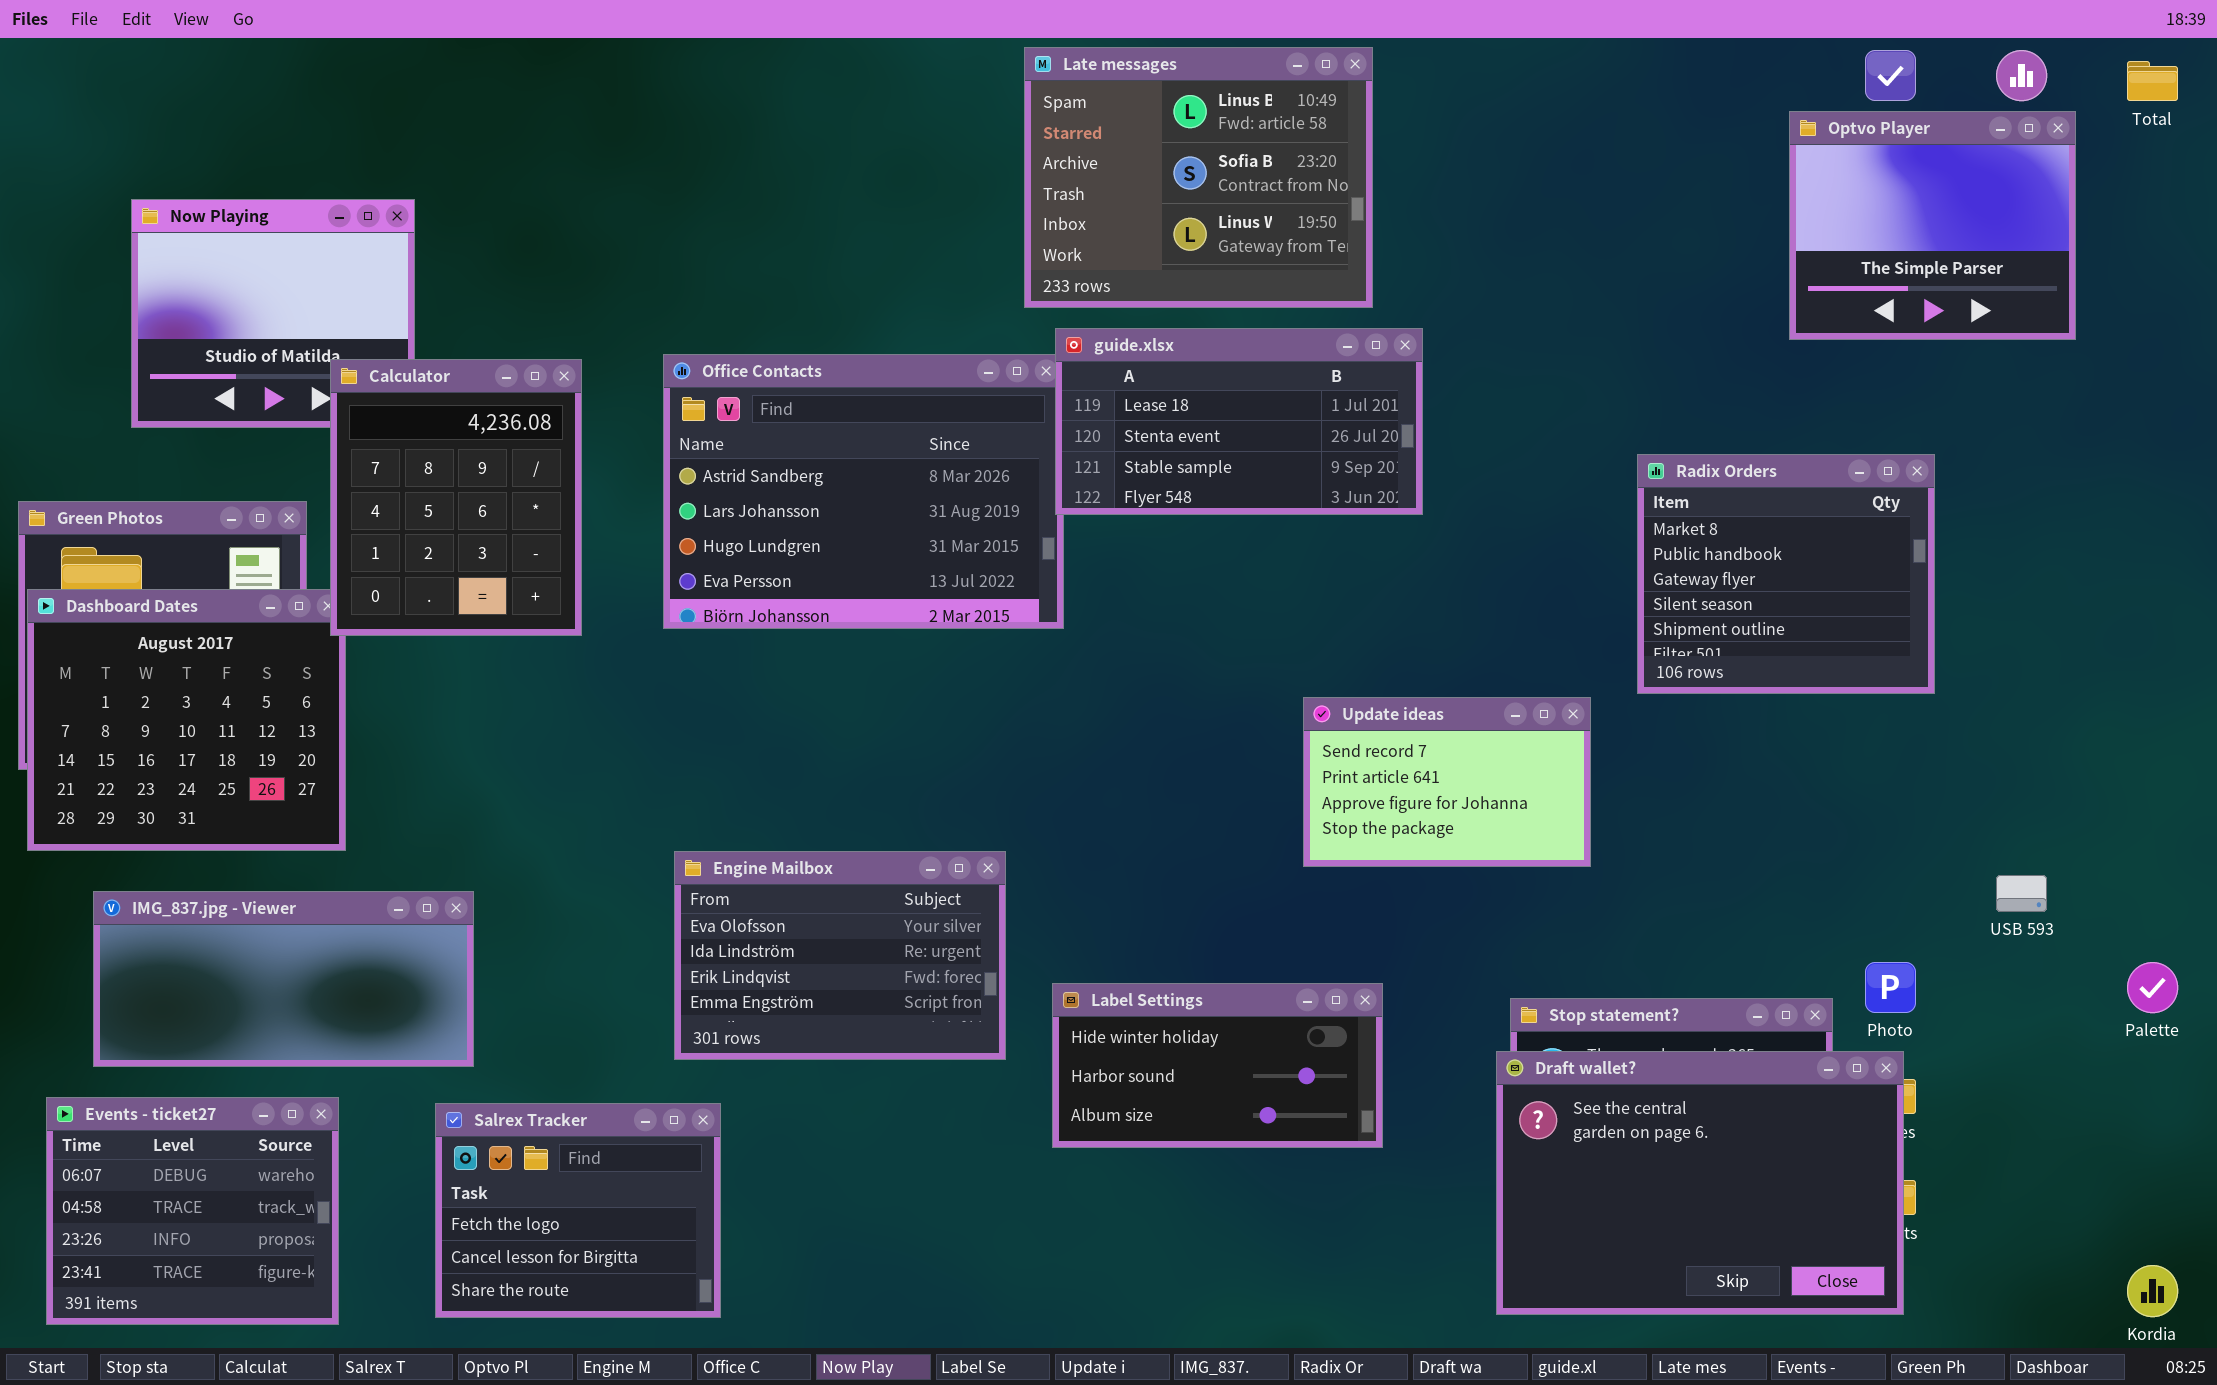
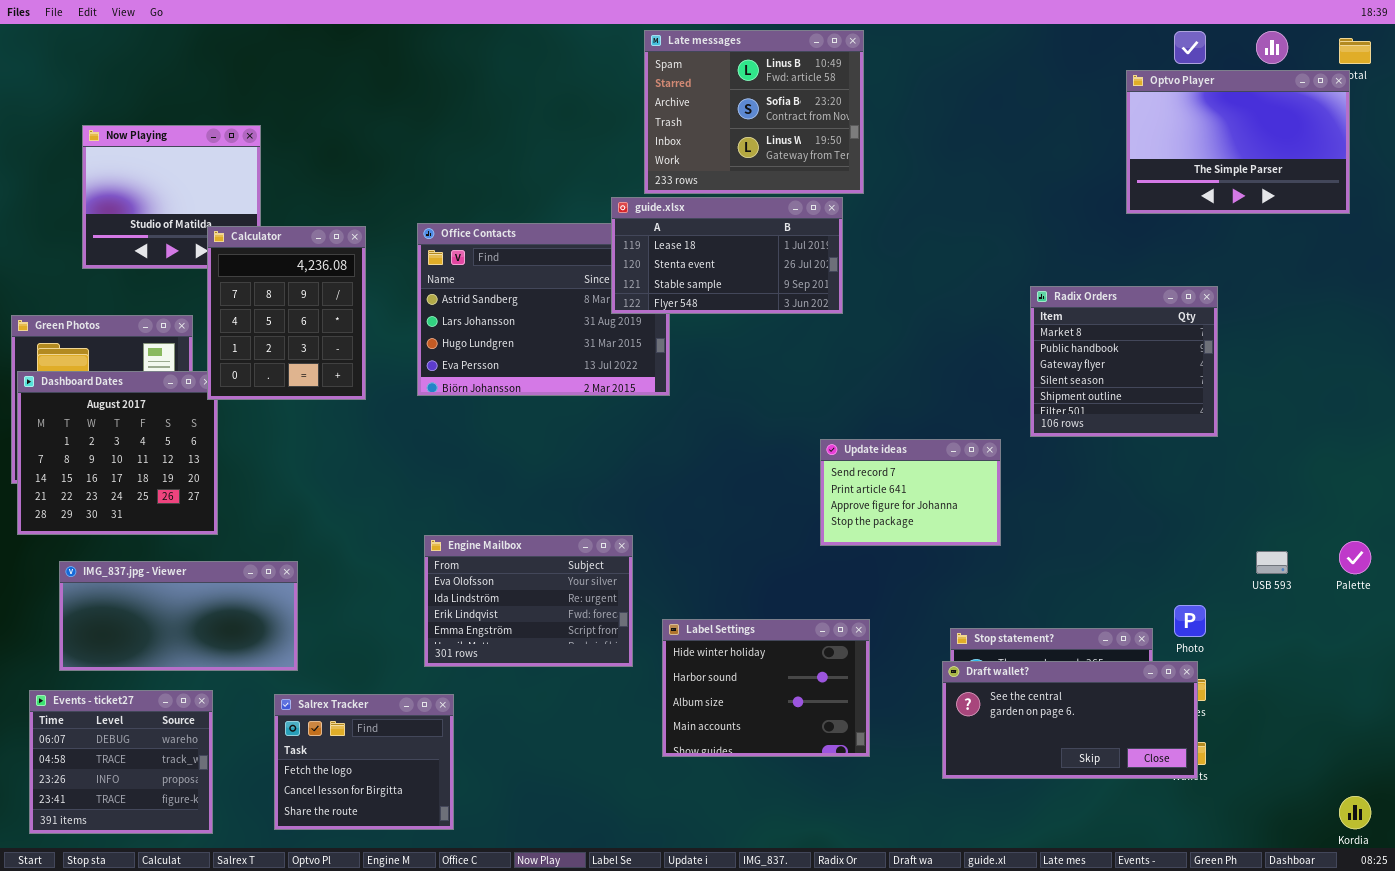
Optvo Player: [1789,111,2076,340] -> [1126,70,1350,214], resized
guide.xlsx: [1055,328,1423,515] -> [611,197,843,314], moved
Palette: [2127,962,2178,1013] -> [1339,541,1371,574], moved
Label Settings: [1052,983,1383,1148] -> [662,619,870,757], resized
Draft wallet?: [1496,1051,1904,1315] -> [942,661,1198,779], resized

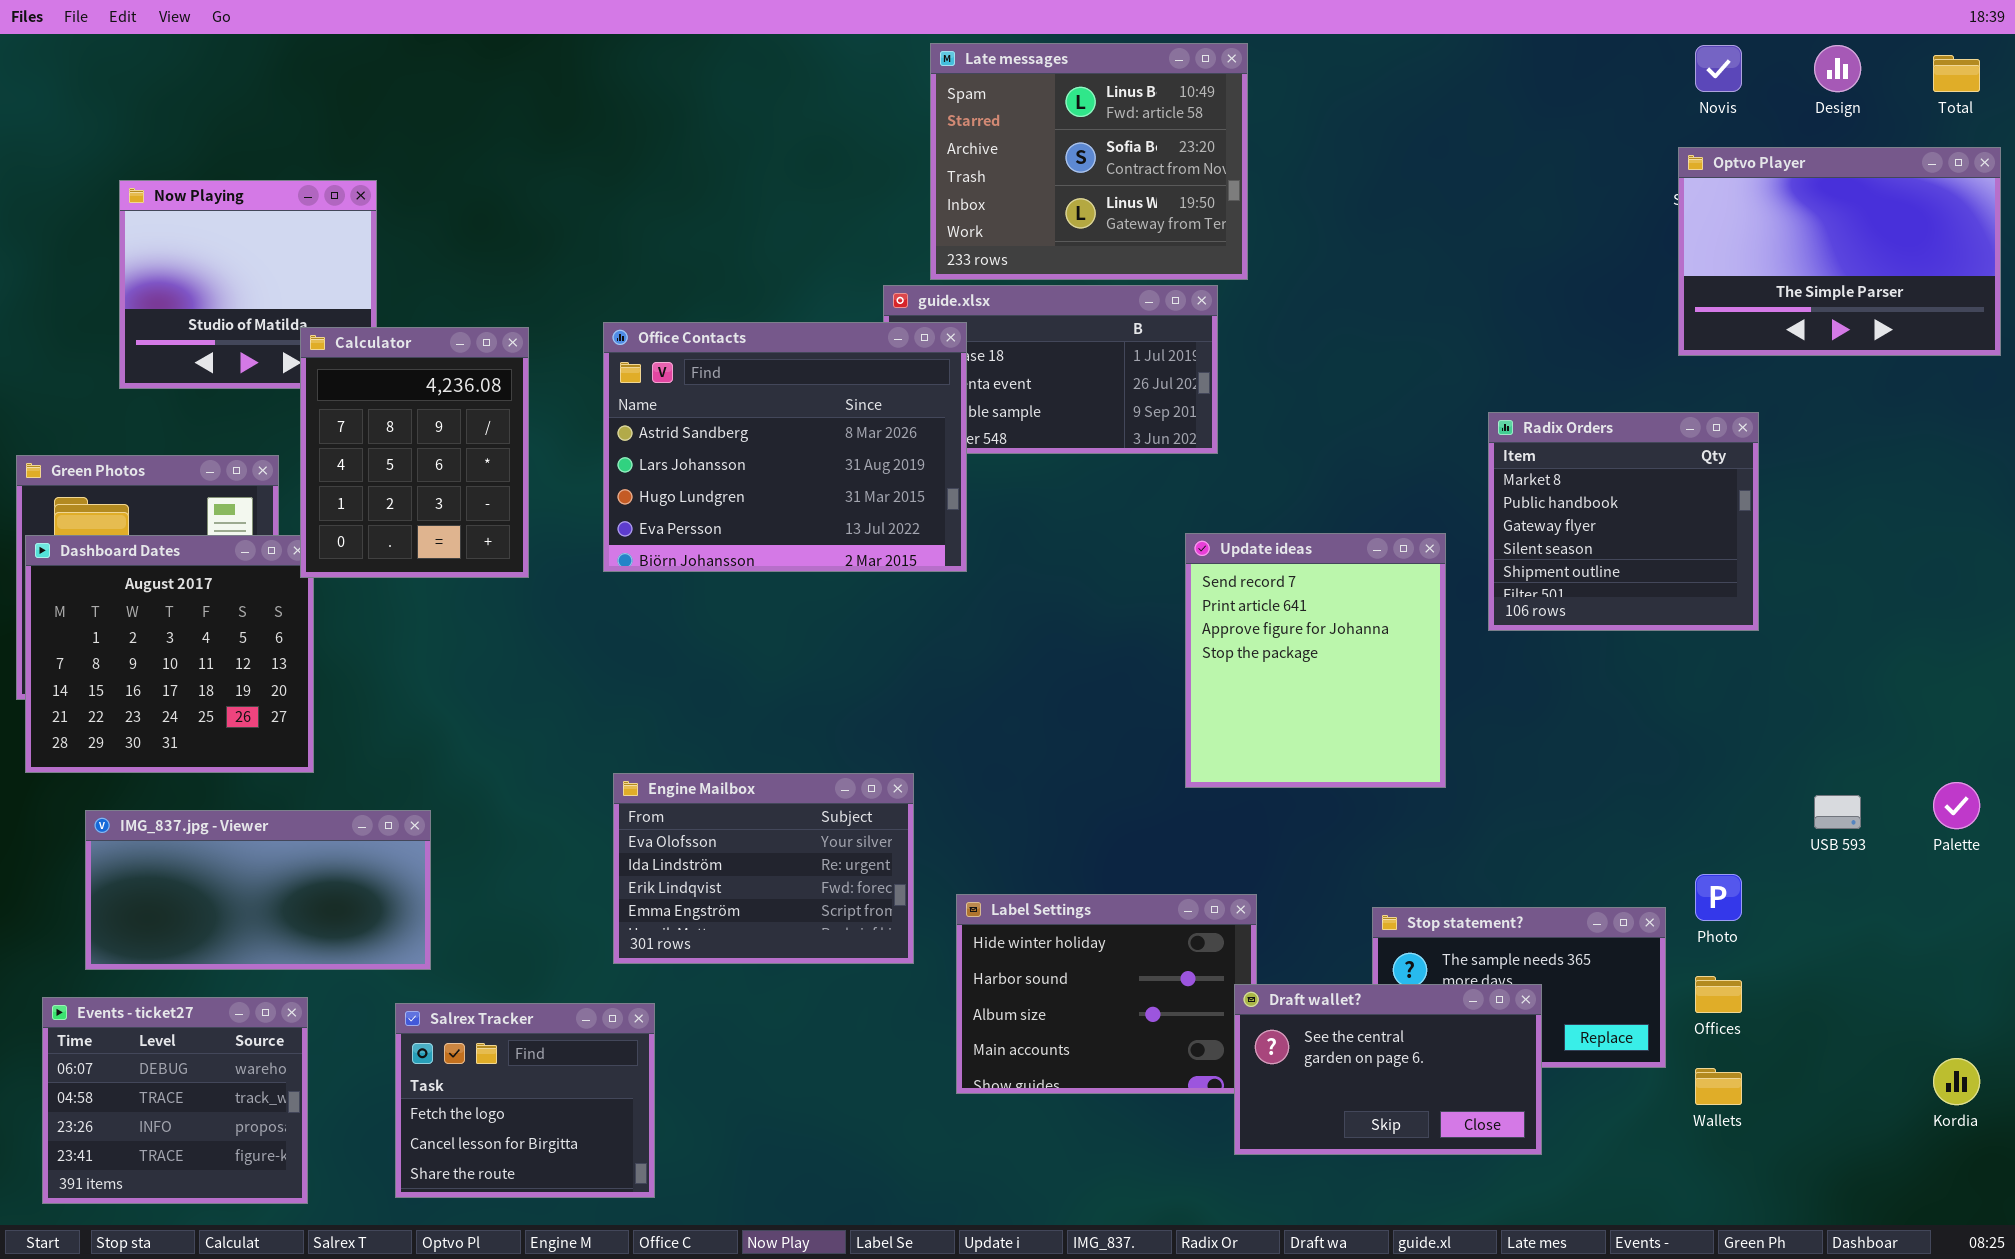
Optvo Player: [1126,70,1350,214] -> [1678,147,2001,356], moved
Office Contacts: [417,223,670,396] -> [603,322,967,572], raised
Update ideas: [820,439,1001,546] -> [1185,533,1446,788], resized
Draft wallet?: [942,661,1198,779] -> [1234,984,1542,1155], moved, resized
Kordia: [1339,796,1371,829] -> [1933,1058,1980,1105], moved

